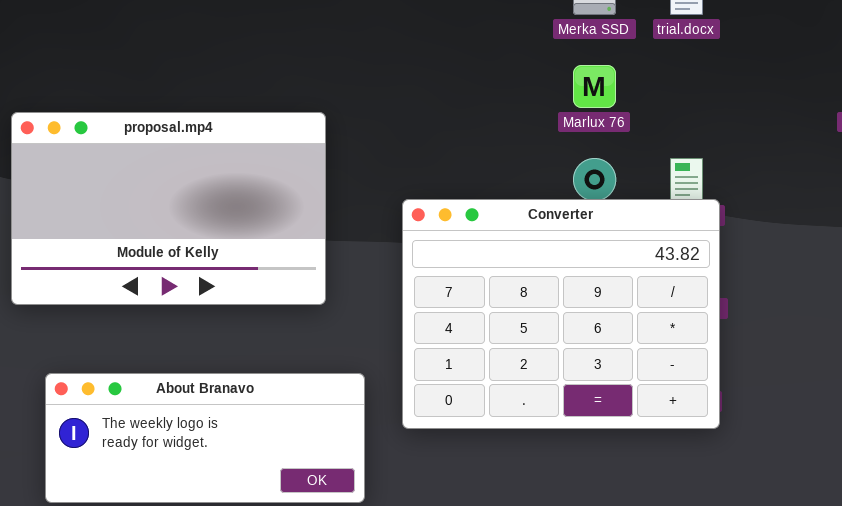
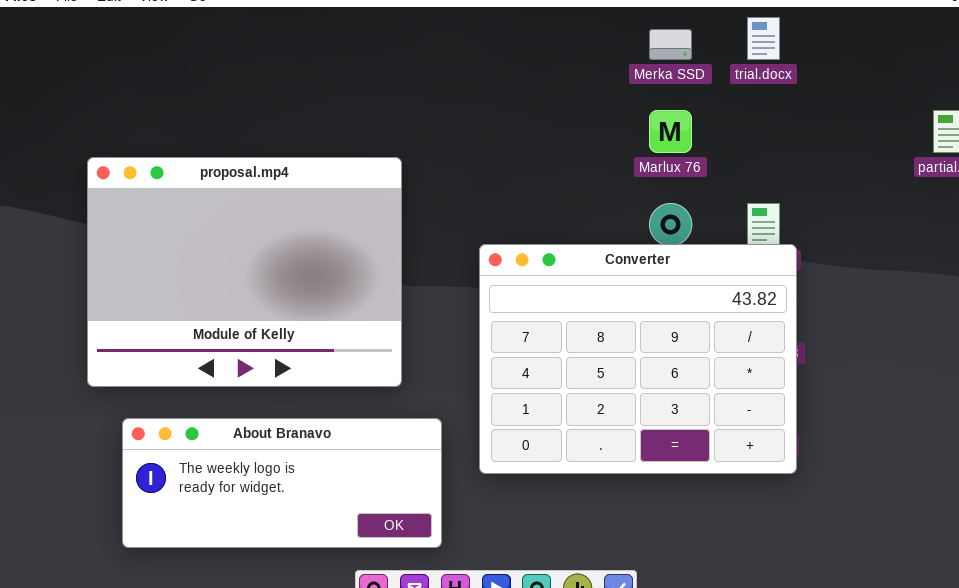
proposal.mp4: [11,112,326,305] -> [87,157,402,387], resized

